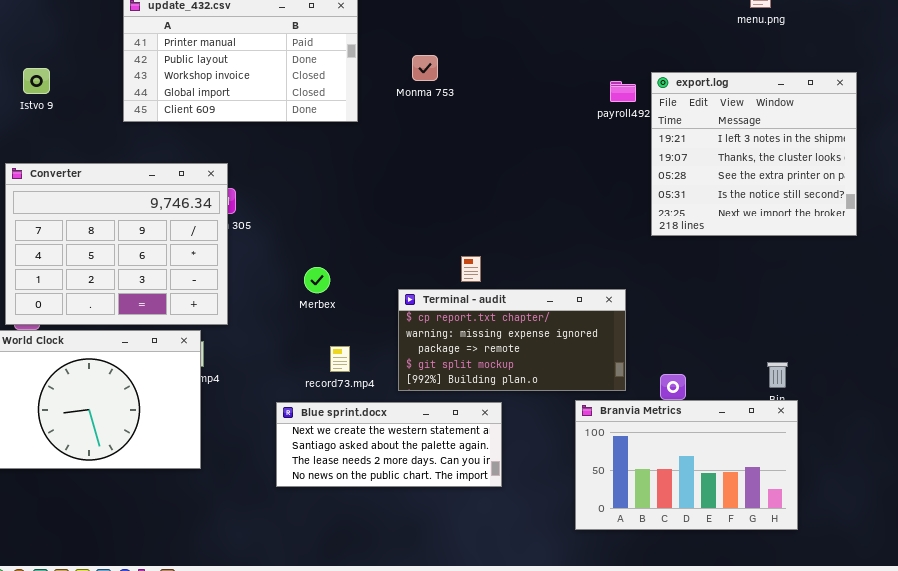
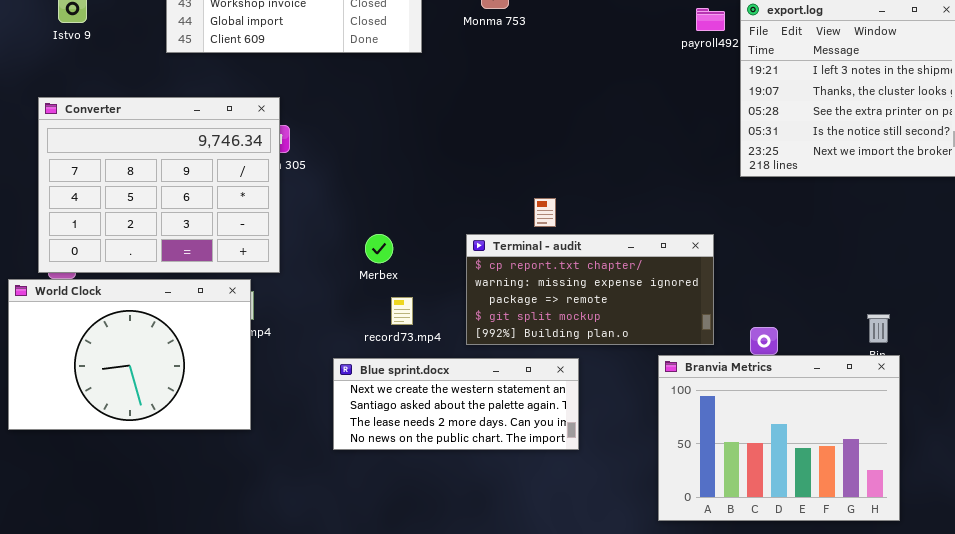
Merbex: [304,267,330,293] -> [365,234,393,263], moved
Branvia Metrics: [575,400,798,530] -> [658,355,900,521], resized

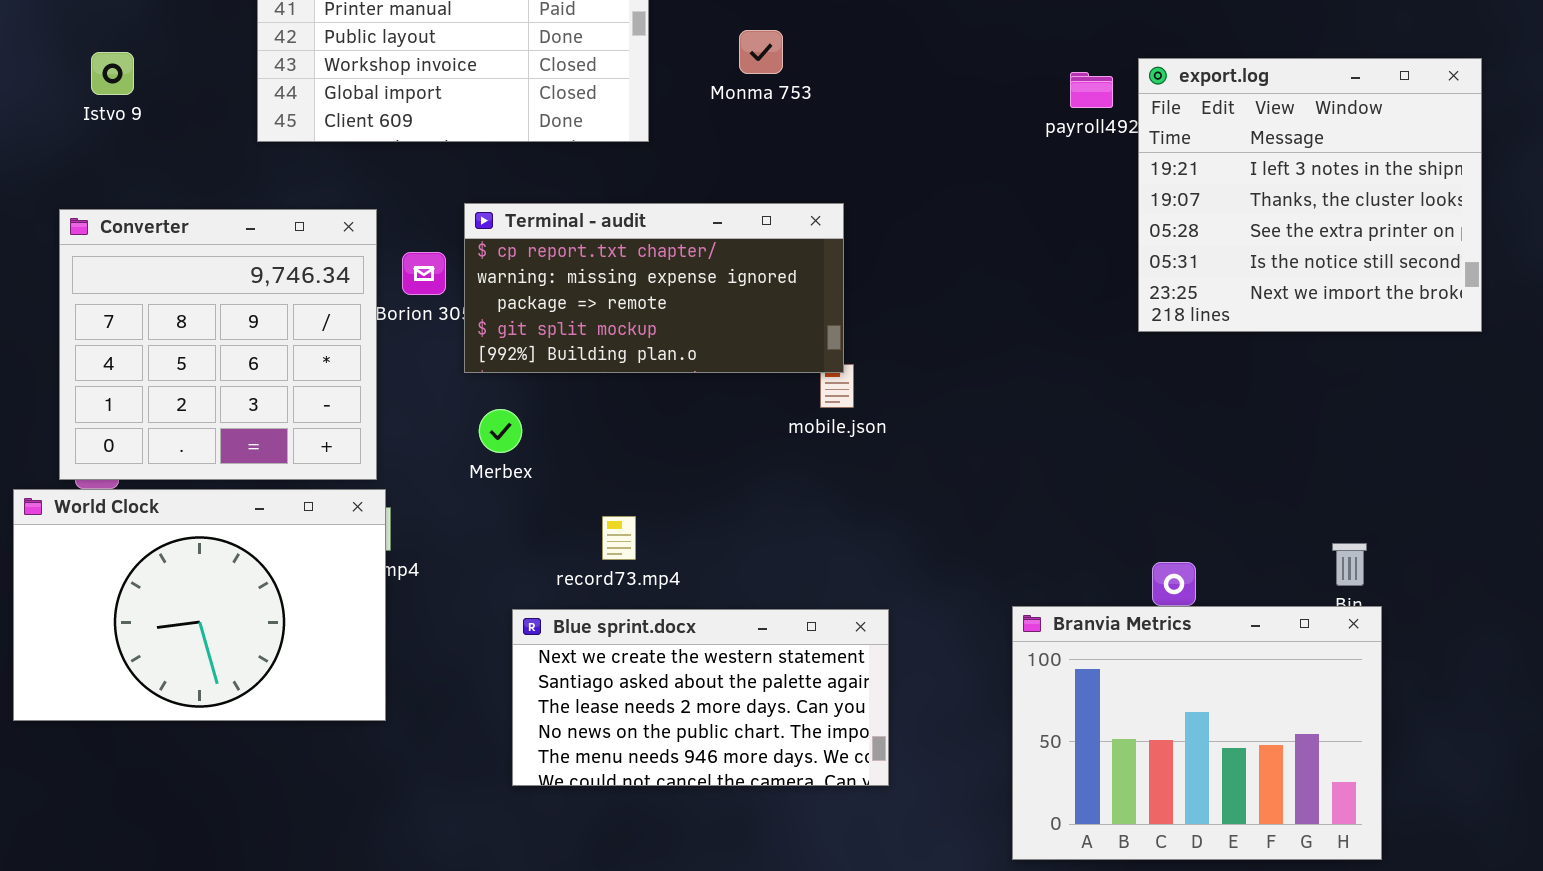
Converter: [38,97,280,273] -> [59,209,377,480], resized
Merbex: [365,234,393,263] -> [479,409,522,453], moved
Terminal - audit: [466,234,714,345] -> [464,203,844,373], moved
Blue sprint.docx: [333,358,579,450] -> [512,609,889,786], resized

